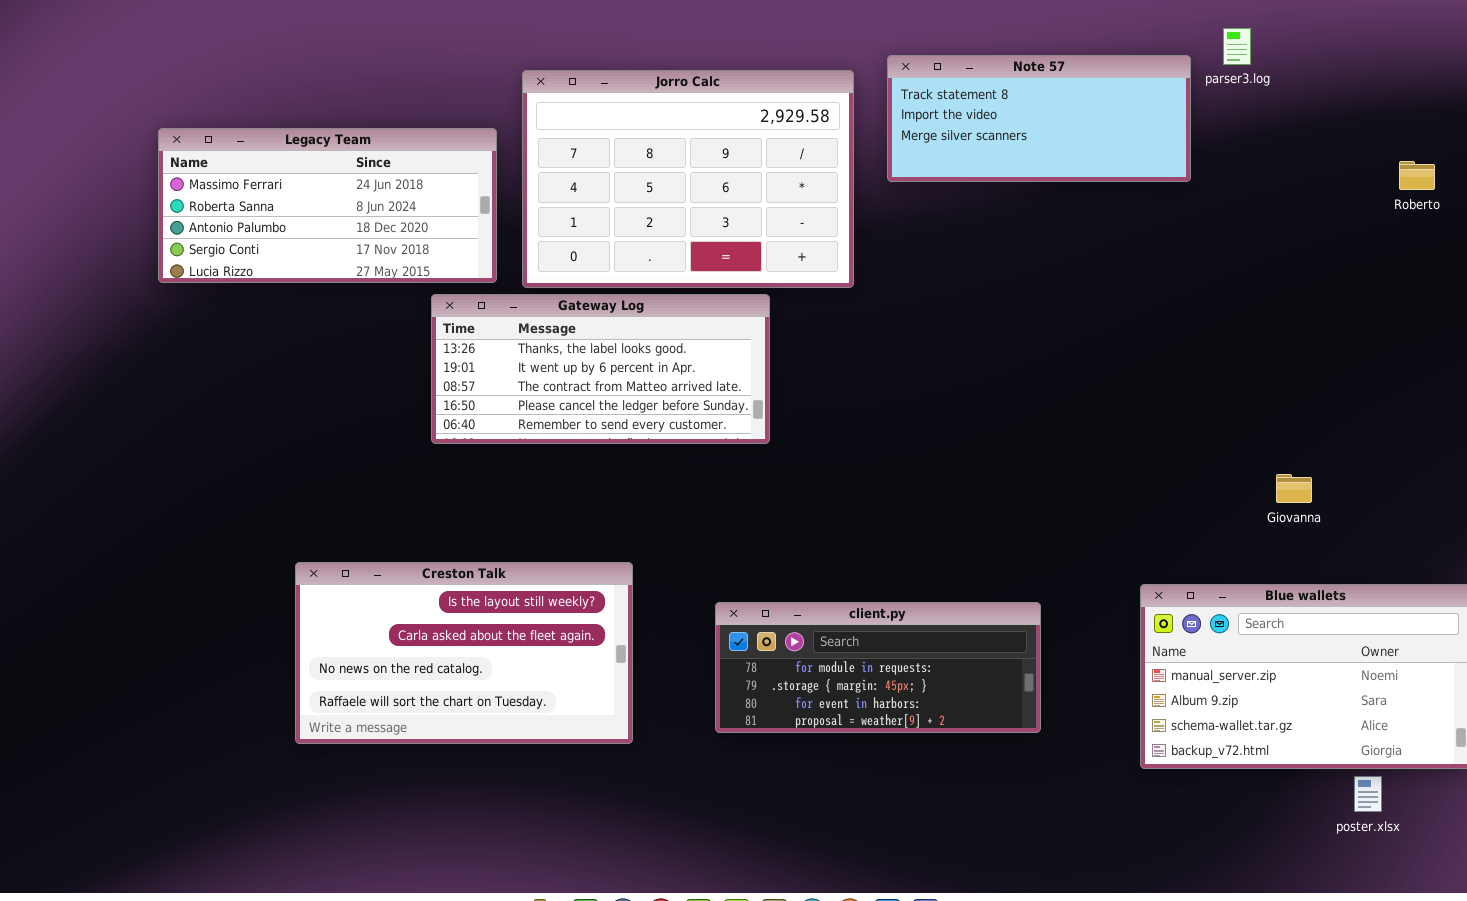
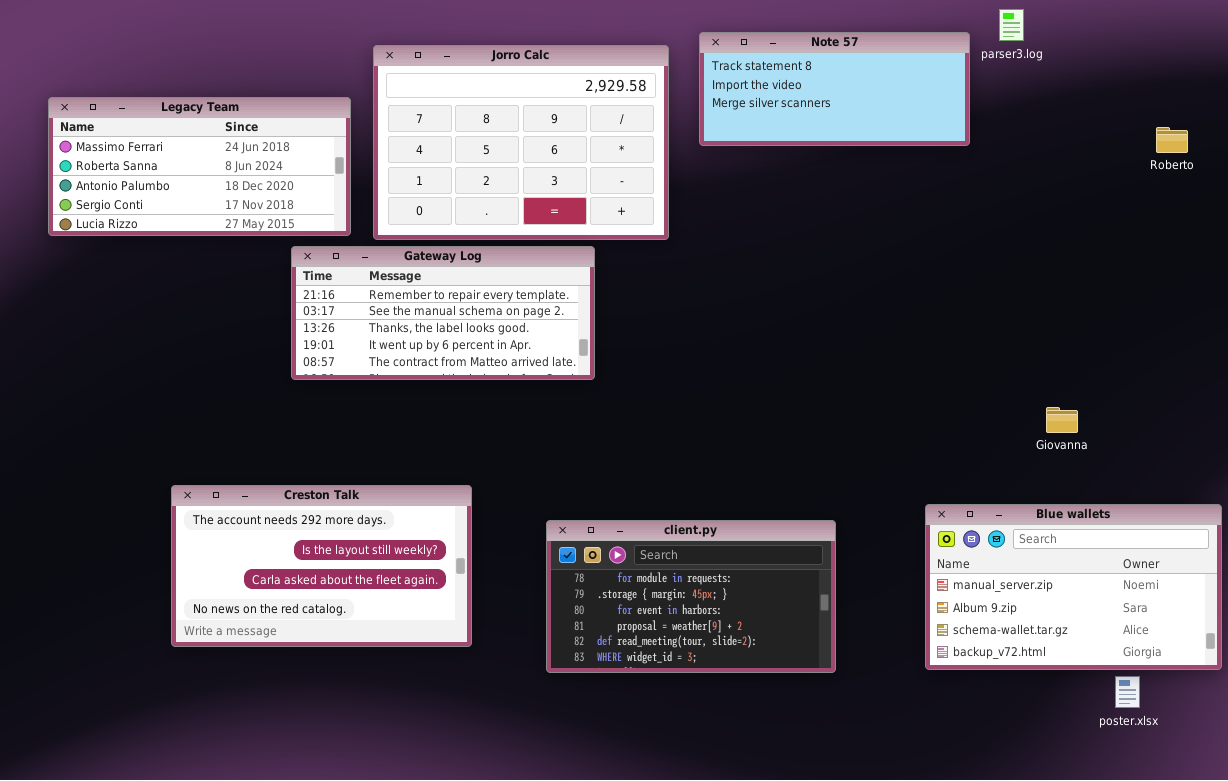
Gateway Log: [431,294,770,444] -> [291,246,595,380], scrolled up 2 rows
Creston Talk: [295,562,633,744] -> [171,485,472,647], scrolled up 1 row
client.py: [715,602,1041,733] -> [546,520,836,673], resized

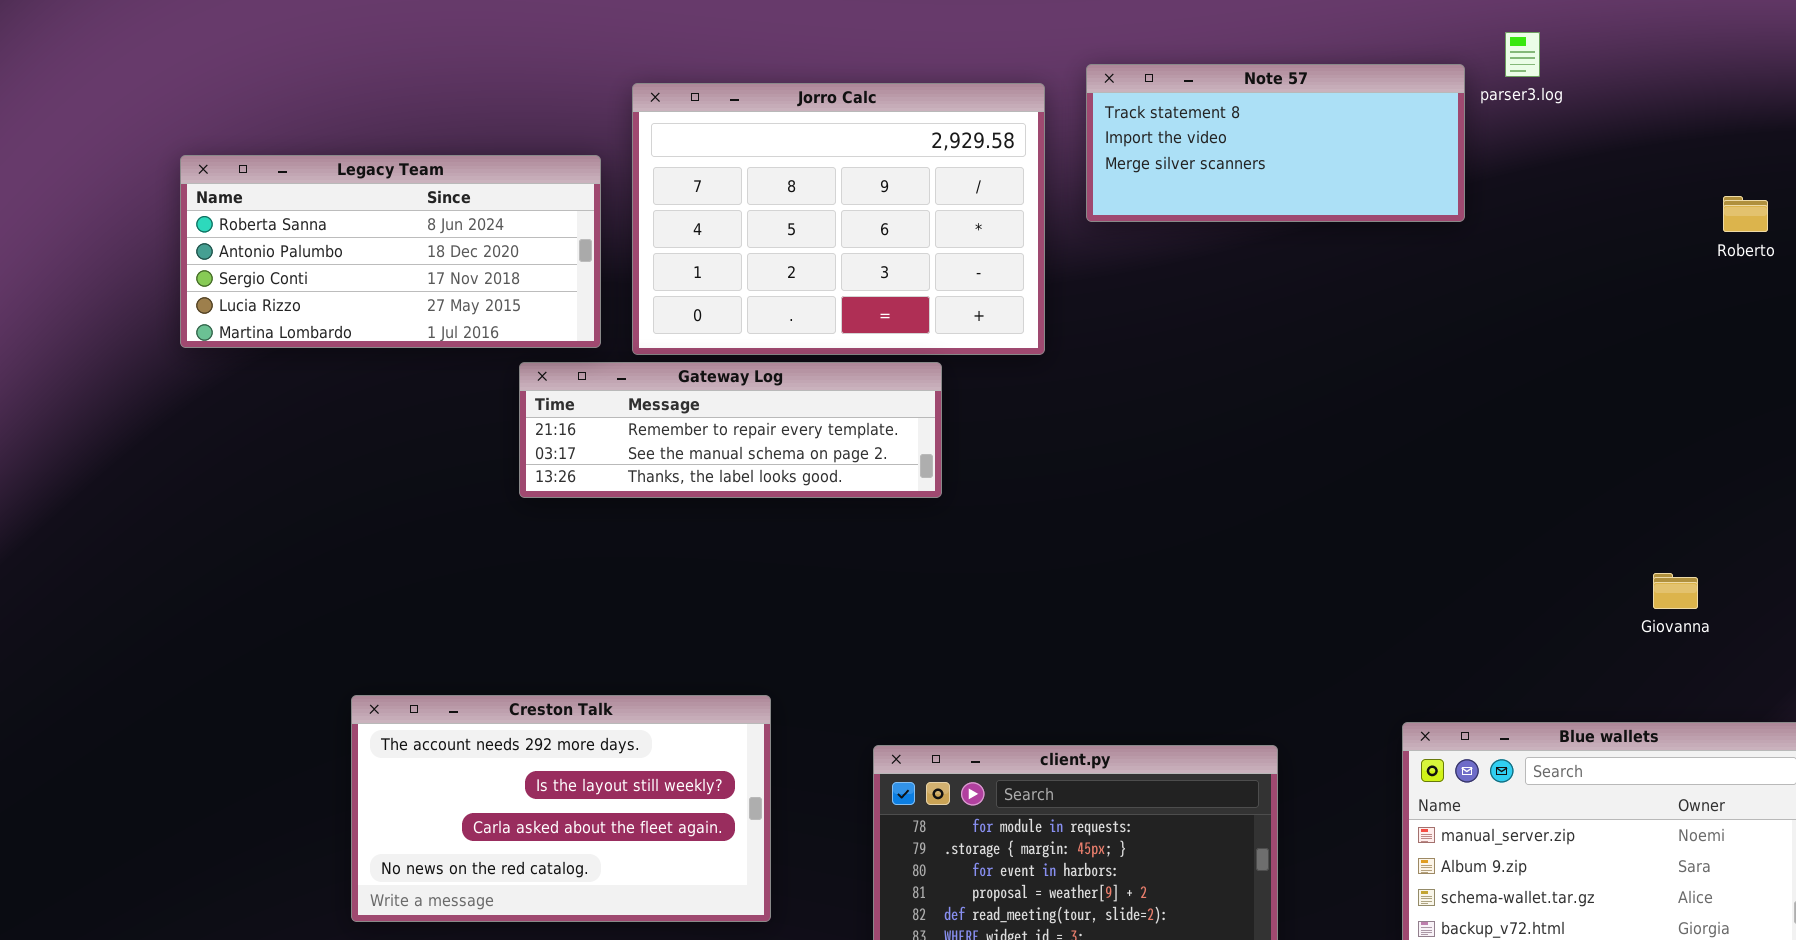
Legacy Team: [48,97,351,236] -> [180,155,601,348], scrolled down 1 row
Gateway Log: [291,246,595,380] -> [519,362,942,498], resized
Giovanna: [1046,407,1078,433] -> [1653,573,1698,609], moved

